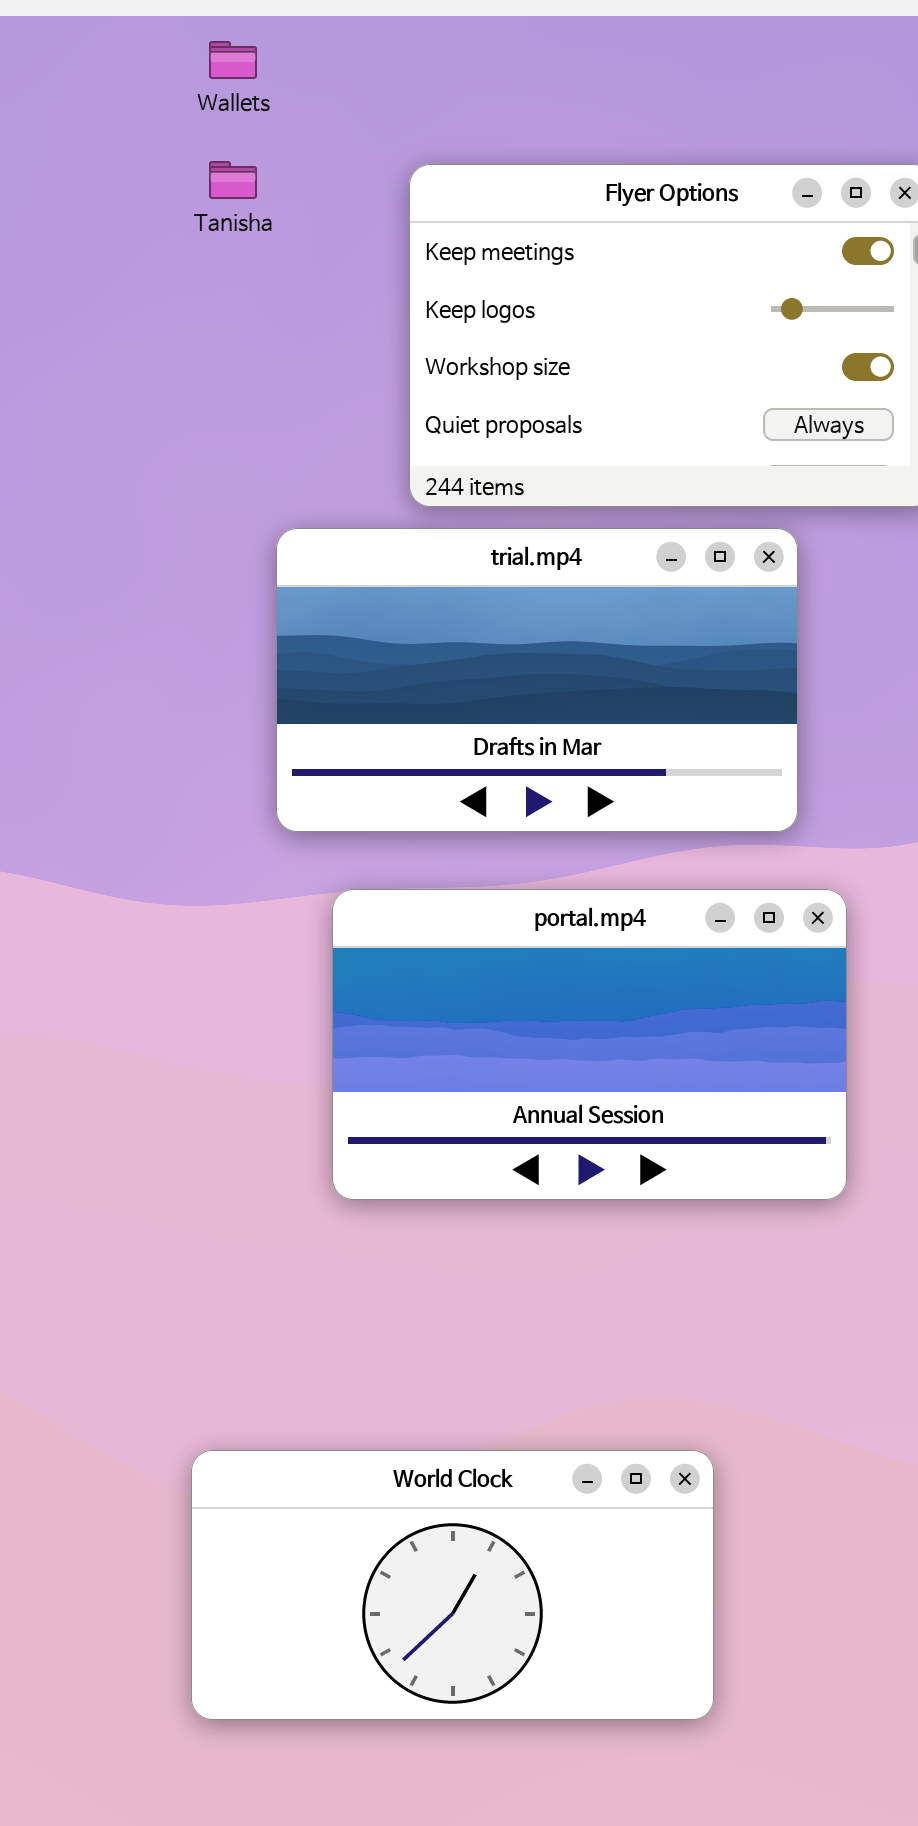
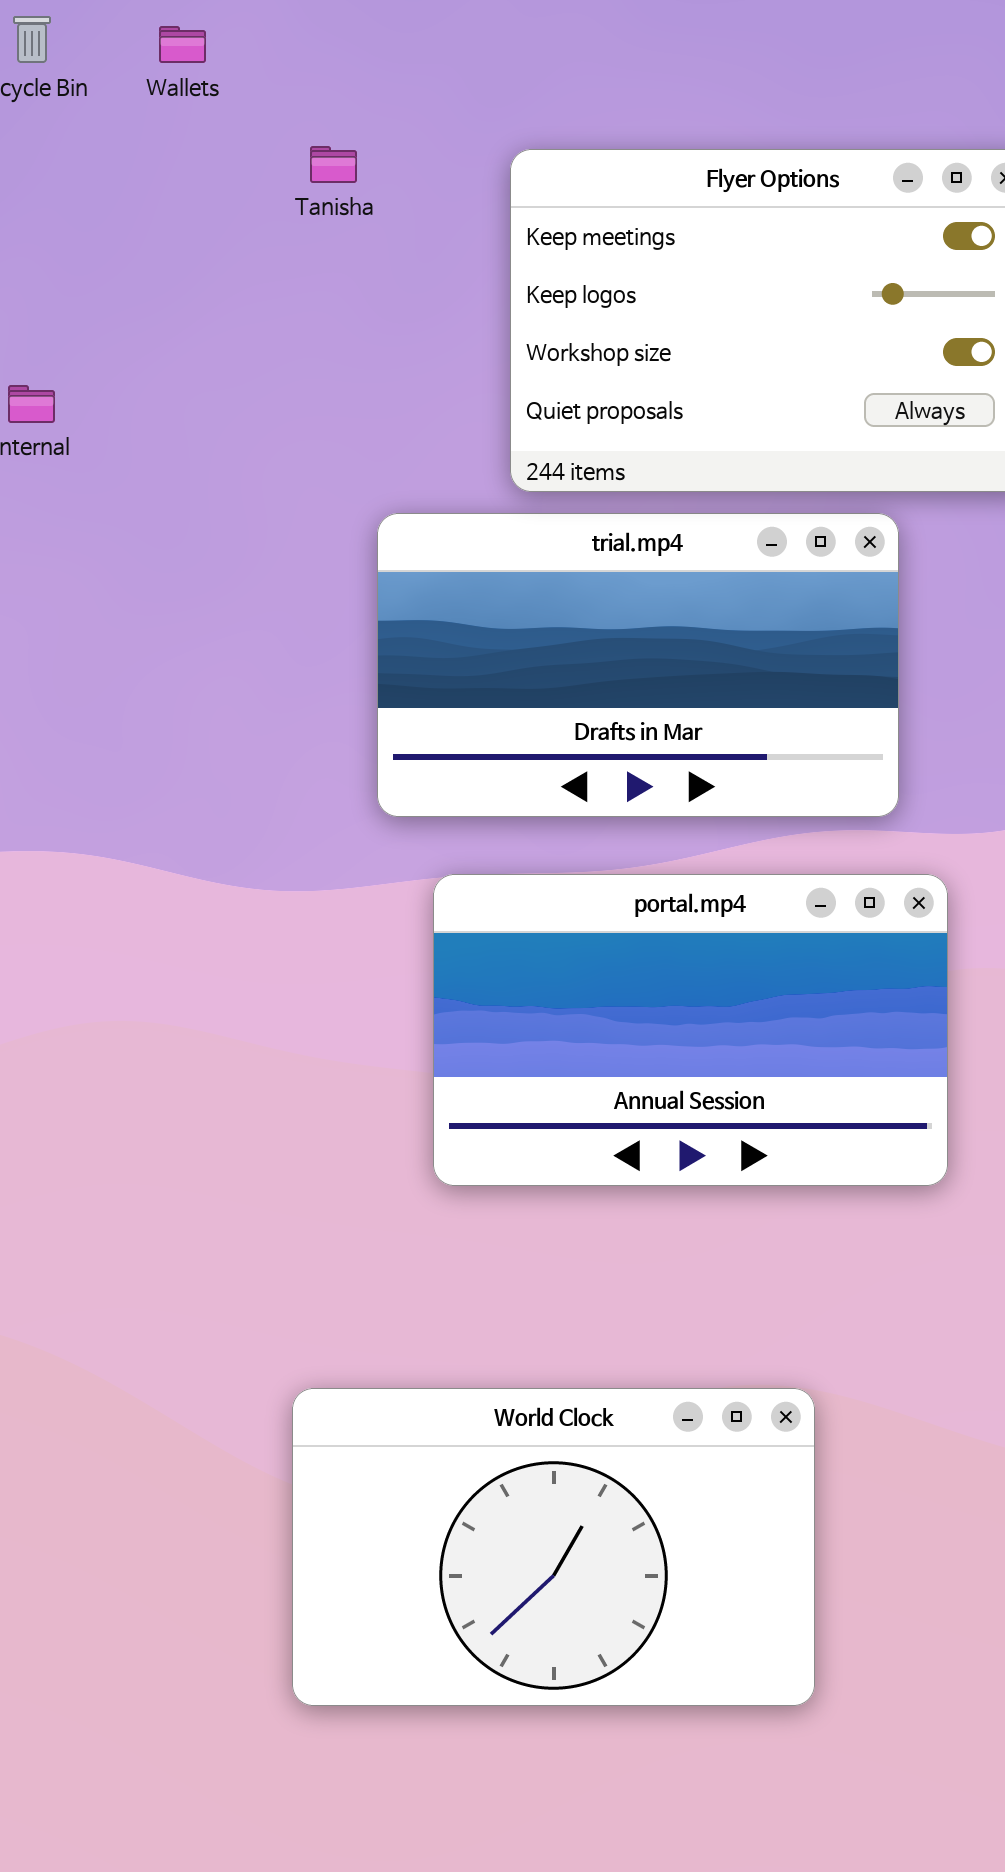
Wallets: [209,41,257,79] -> [159,26,206,63], moved
World Clock: [191,1450,714,1720] -> [292,1388,815,1706], resized

